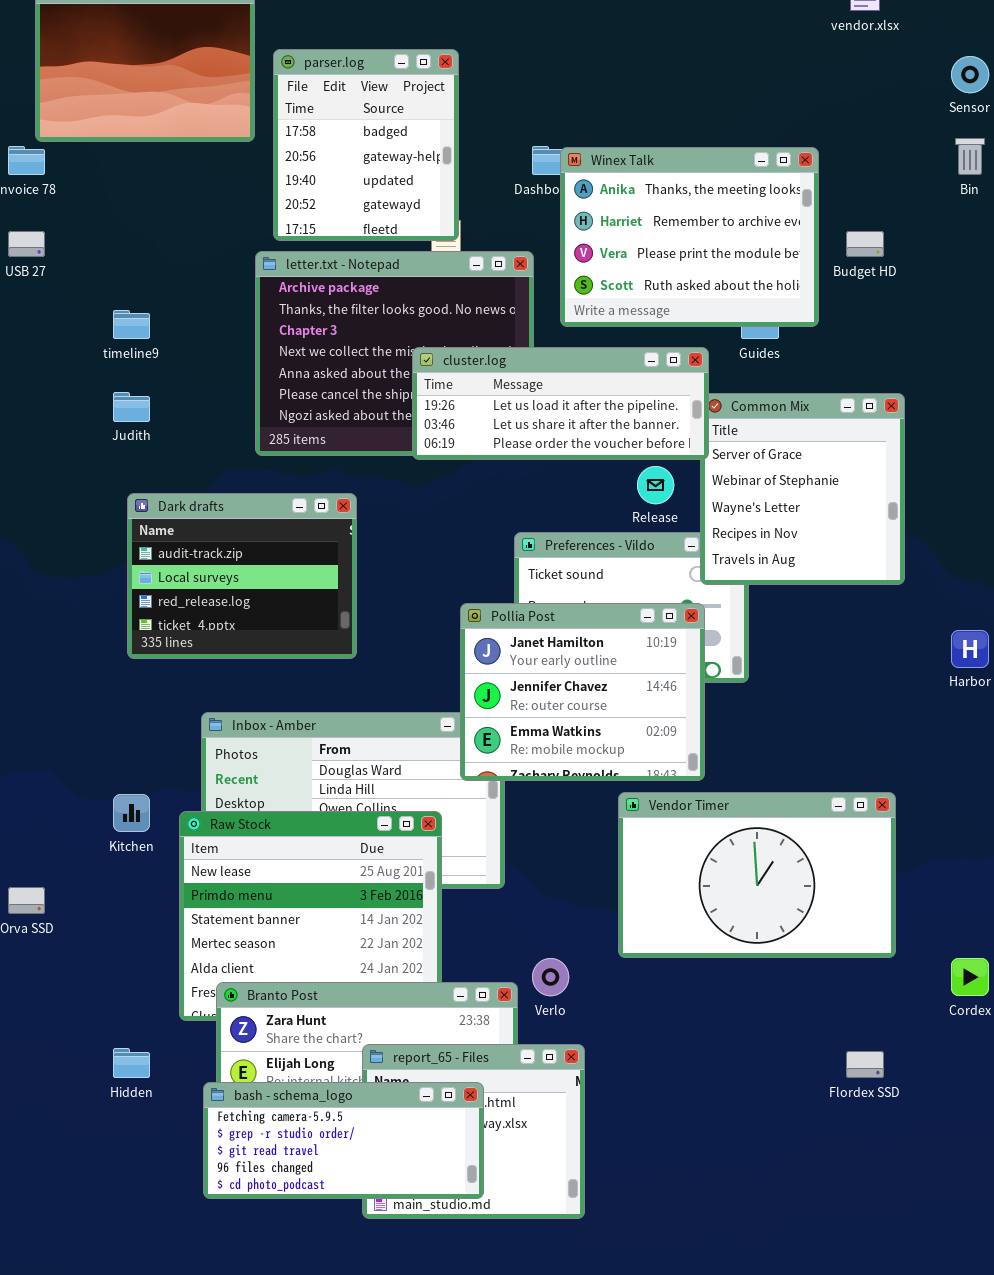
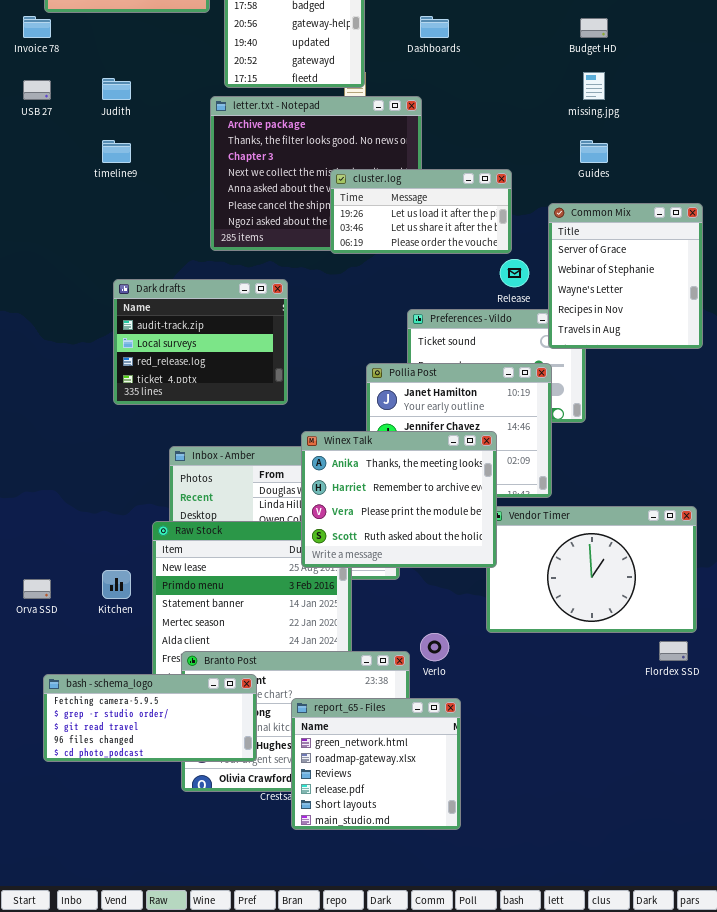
Winex Talk: [560,147,819,327] -> [301,431,497,568], moved
Budget HD: [846,231,884,257] -> [580,18,608,38], moved
cluster.log: [412,347,709,460] -> [330,169,512,254], resized
Judith: [113,392,150,422] -> [102,78,131,100], moved
Kitchen: [113,794,150,832] -> [102,570,131,599], moved
Flordex SSD: [846,1051,884,1078] -> [659,641,688,661], moved
bash - schema_logo: [203,1082,484,1199] -> [43,674,257,762], moved

